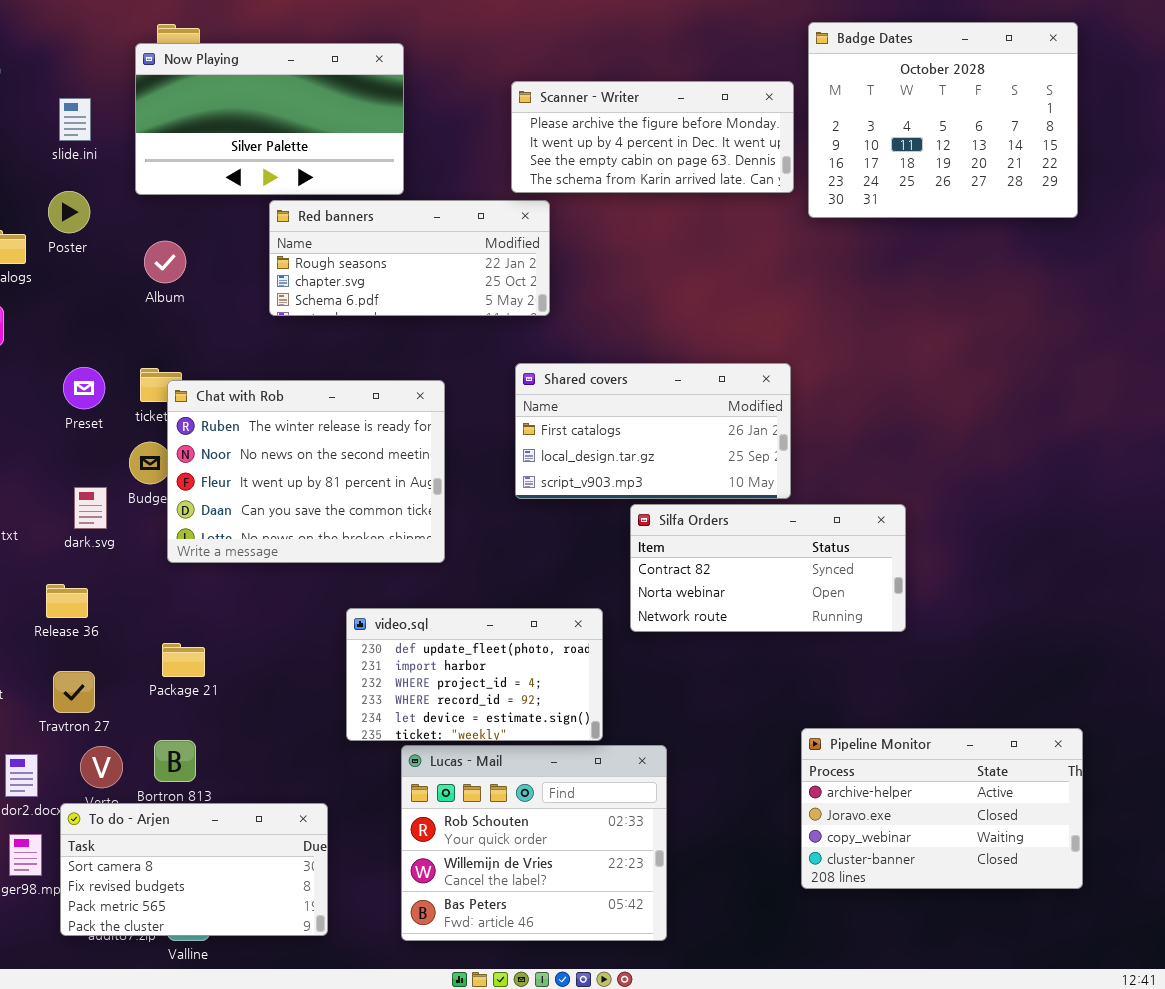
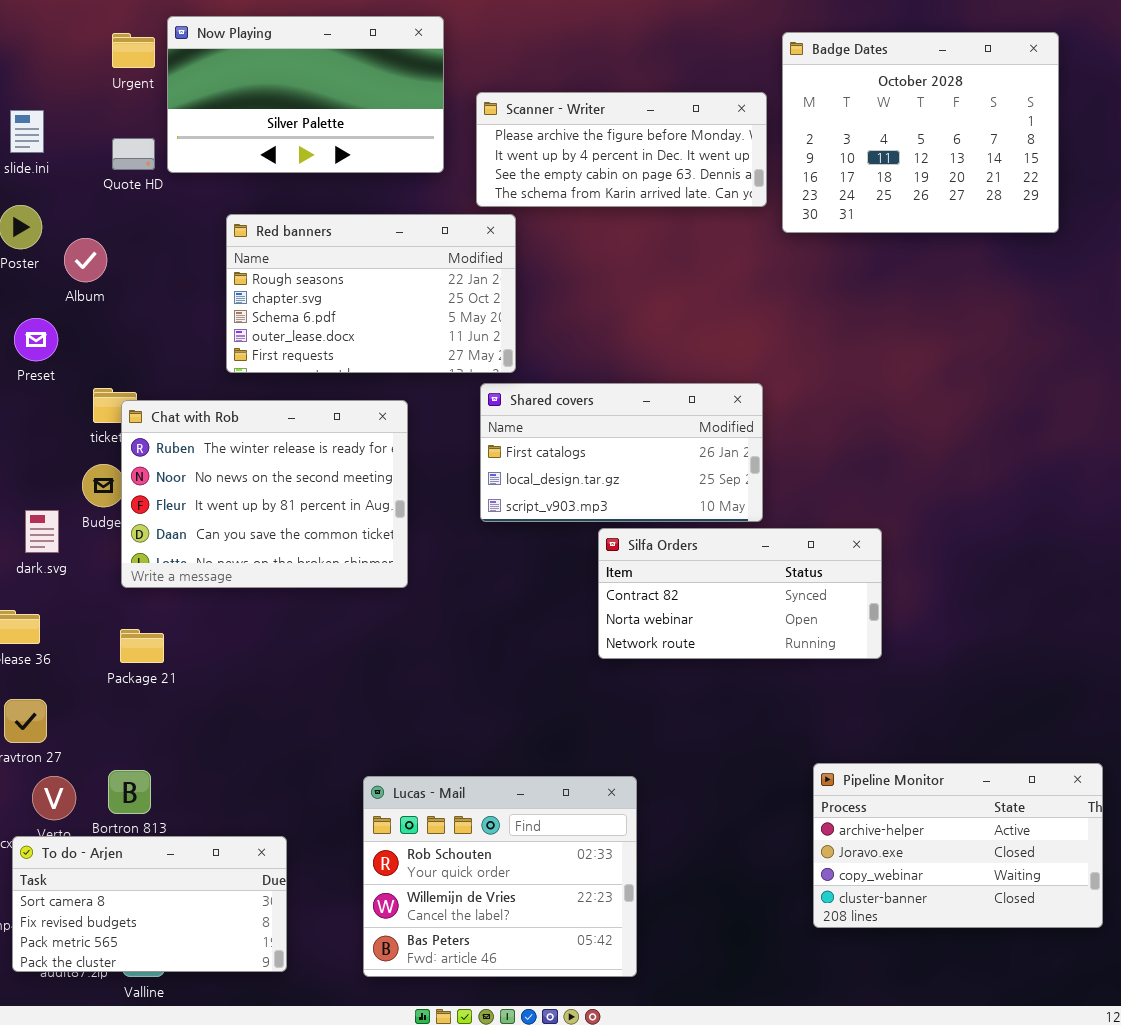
Now Playing: [135,43,404,195] -> [167,16,444,173], moved
Red banners: [269,200,550,316] -> [226,214,516,373], resized
Album: [144,241,186,283] -> [64,238,107,282], moved
Preset: [63,367,105,409] -> [14,318,58,361], moved
video.sql: [346,608,603,741] -> none, closed
Package 21: [162,643,205,677] -> [120,629,164,663], moved
Pipeline Monitor: [801,728,1083,889] -> [813,763,1103,928], moved

